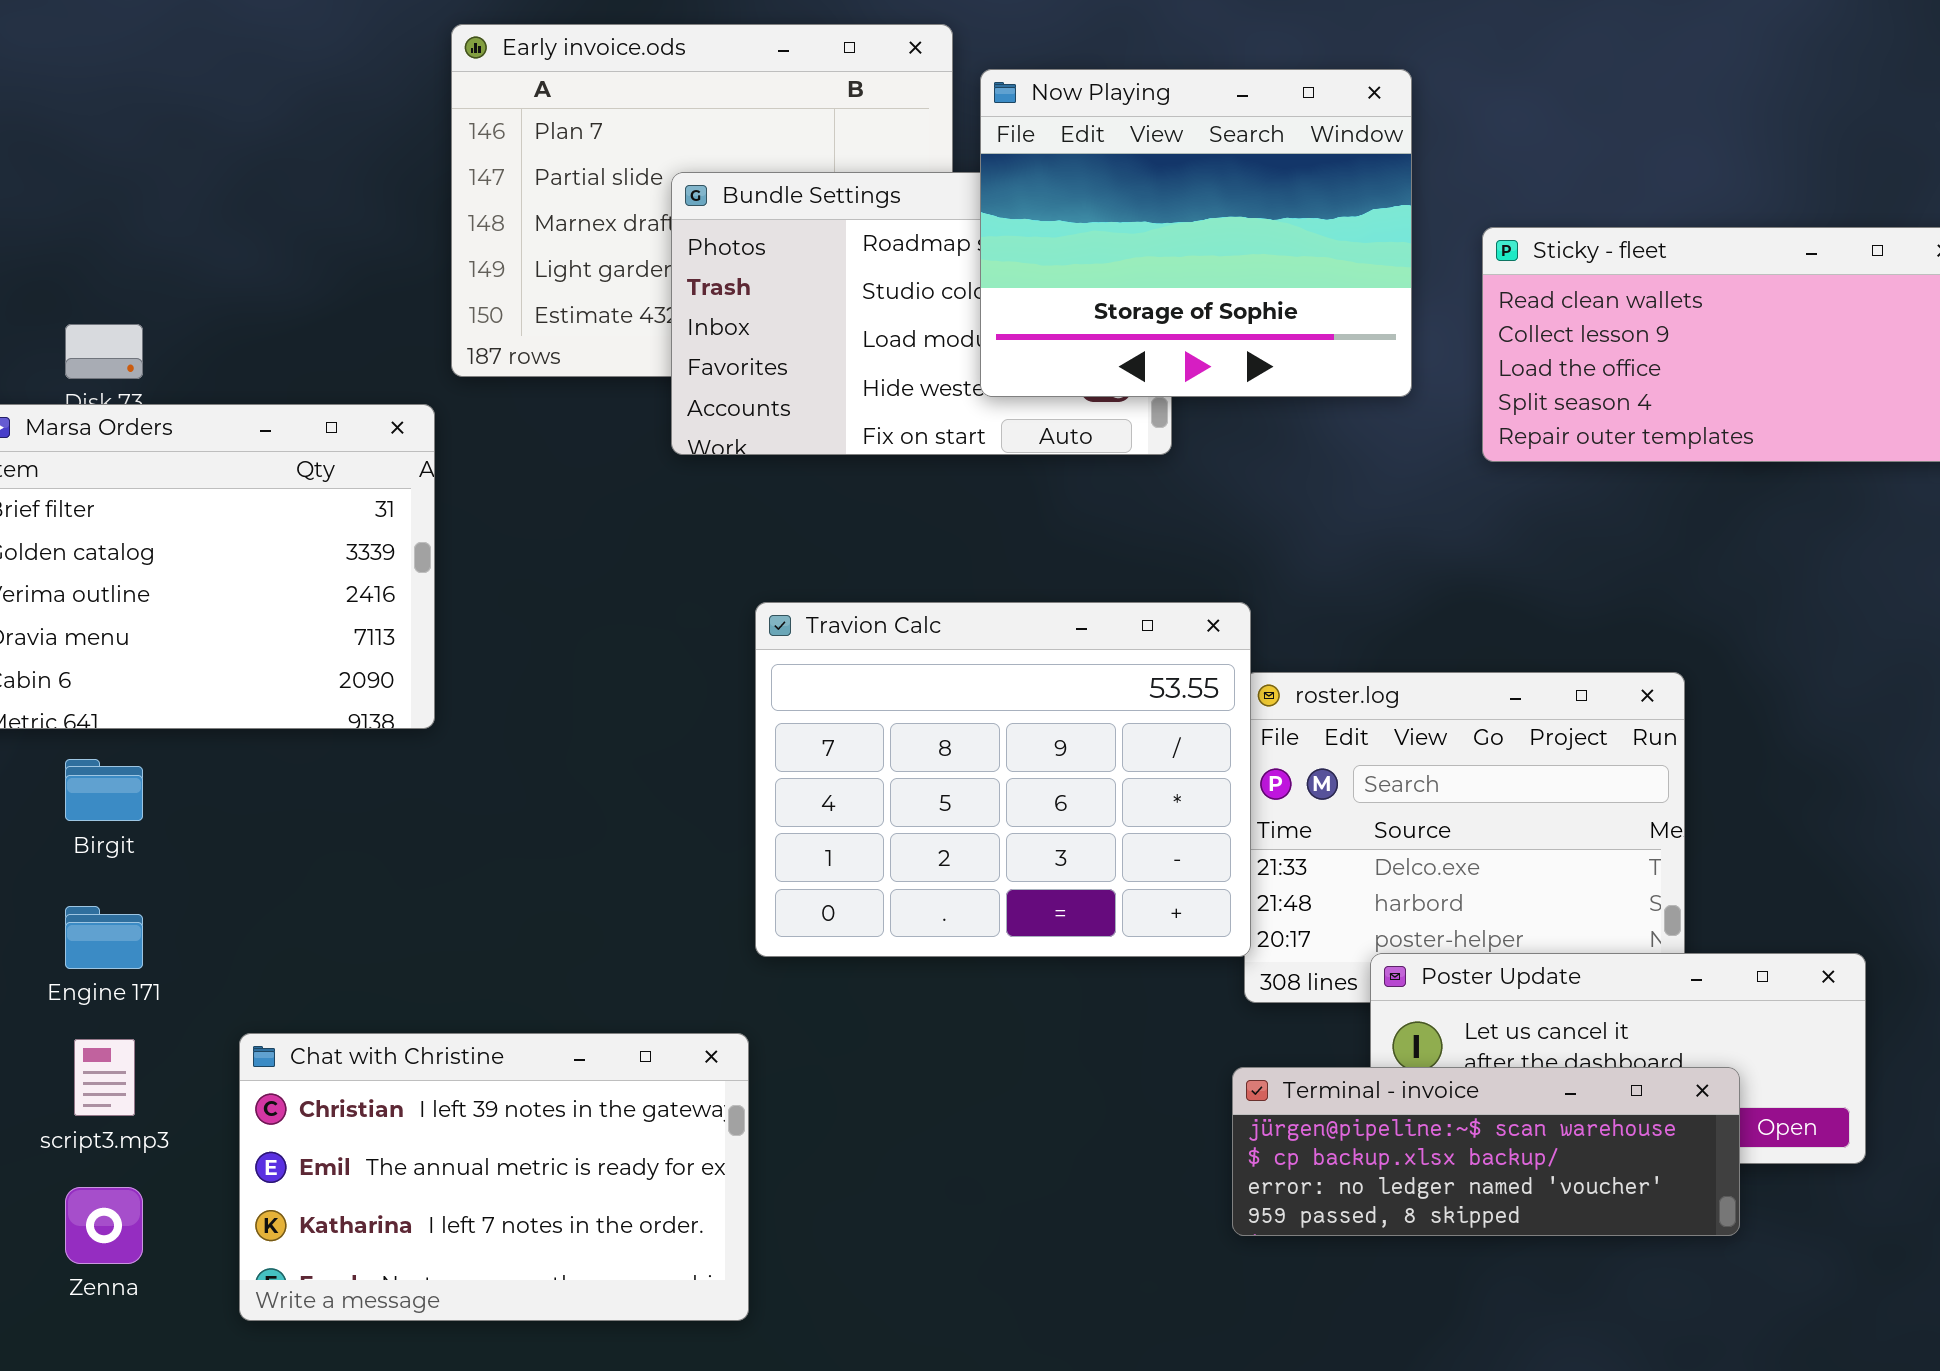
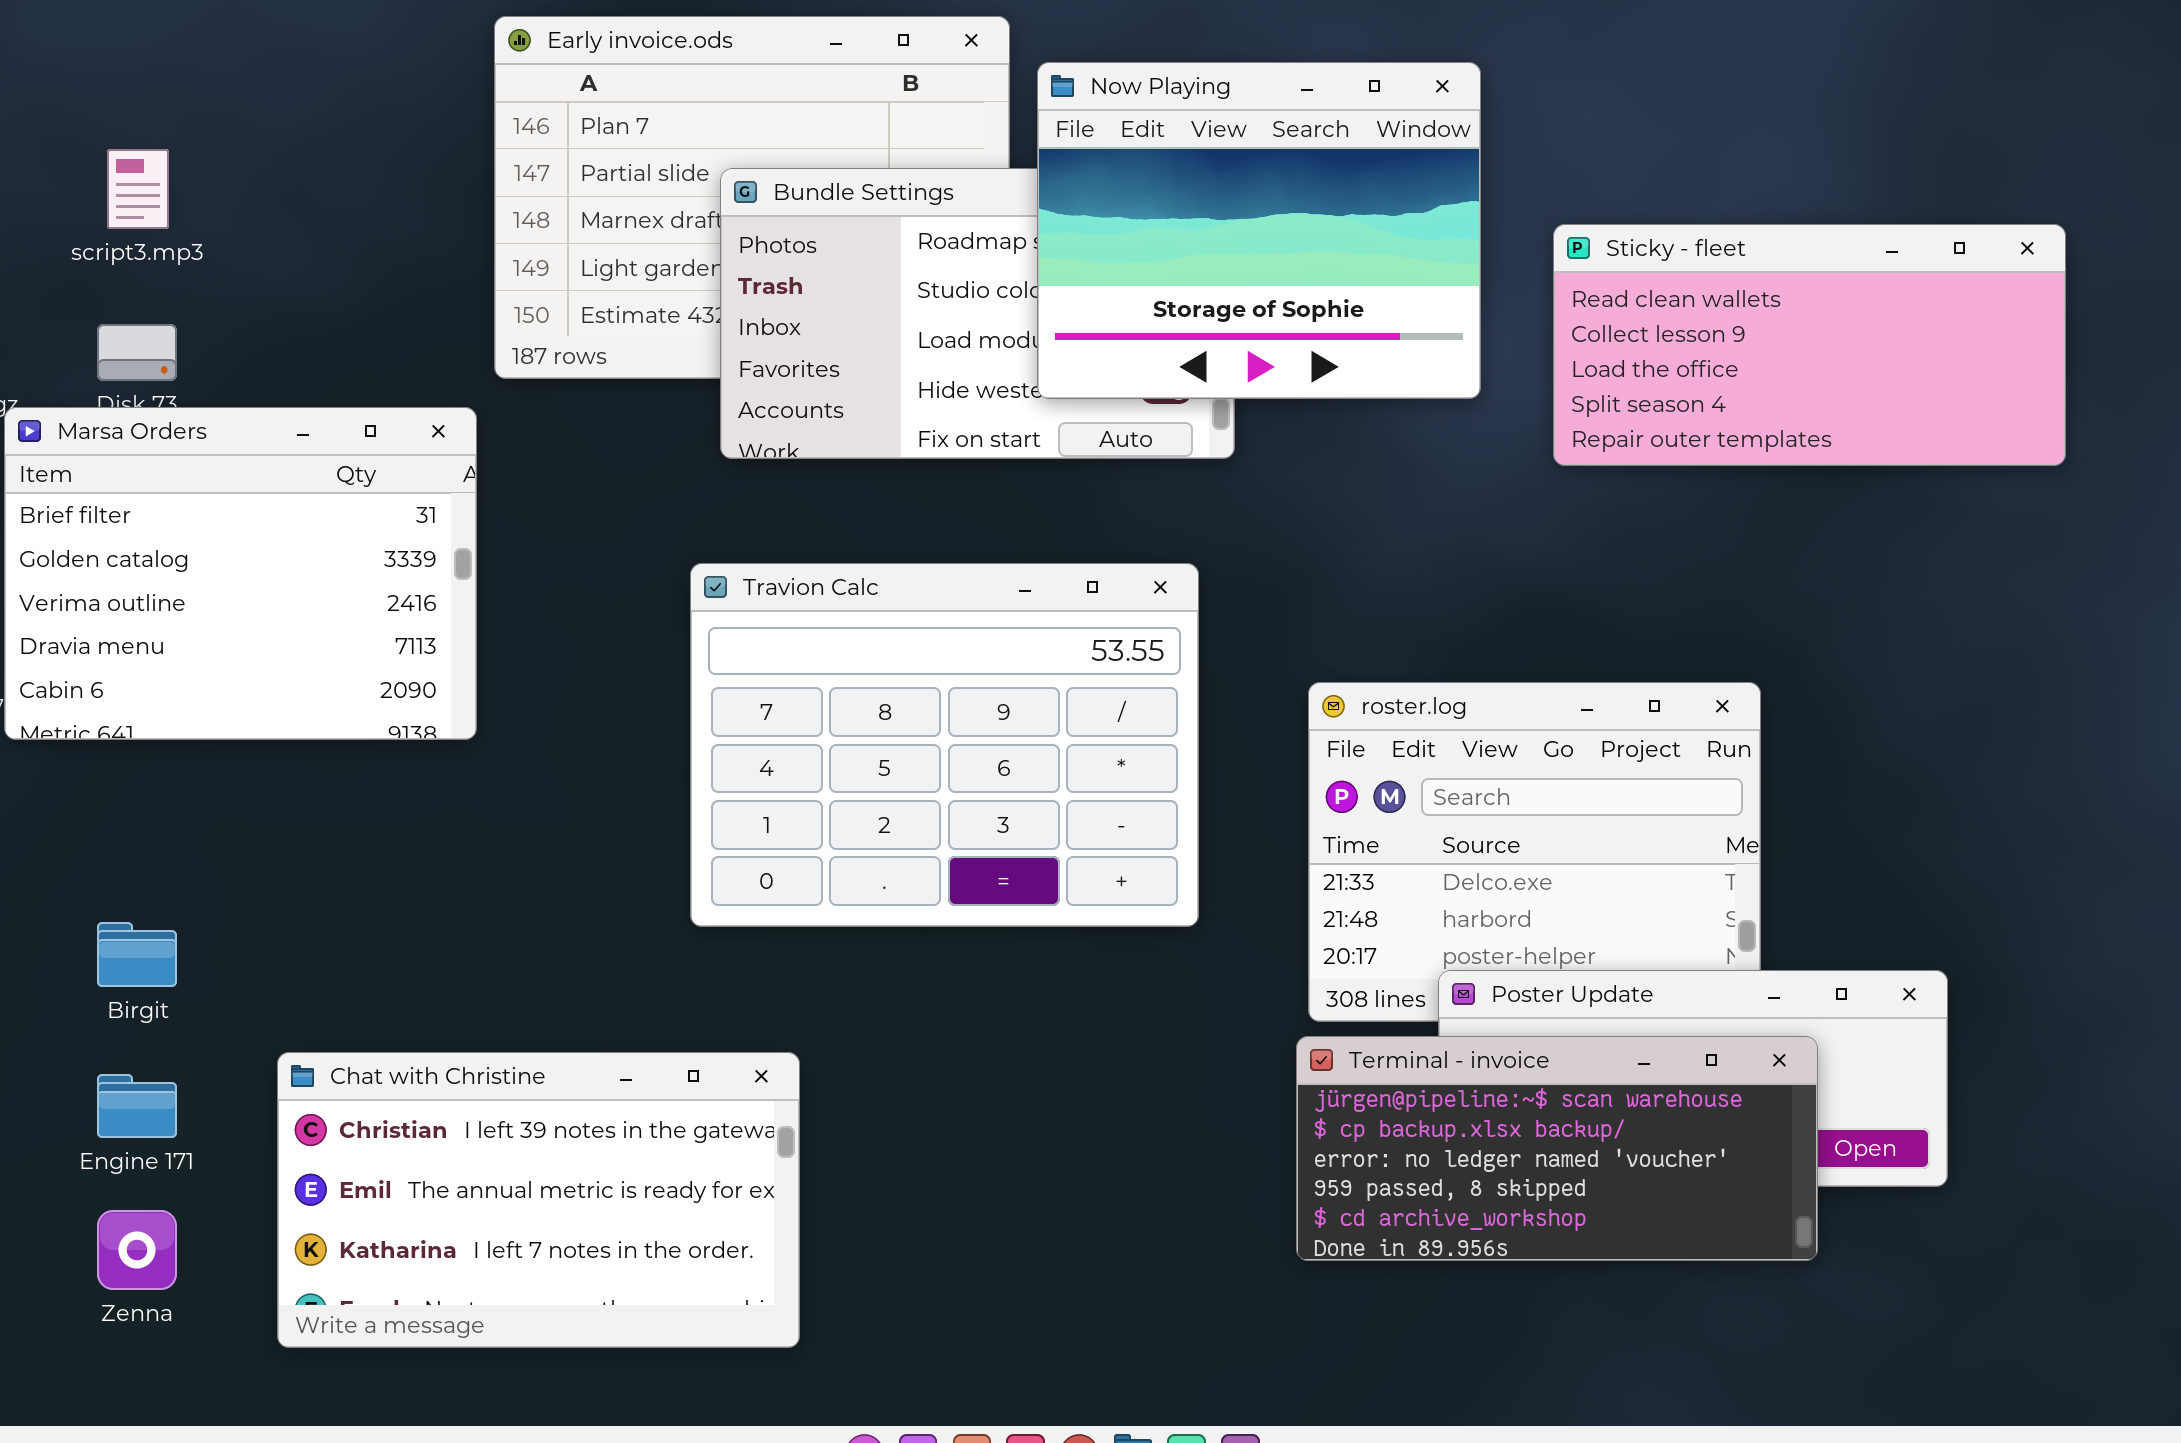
Travion Calc: [755,602,1251,957] -> [690,563,1199,927], moved
Birgit: [65,759,143,821] -> [97,922,177,987], moved
Engine 171: [65,906,143,969] -> [97,1074,177,1138], moved
script3.mp3: [74,1039,135,1116] -> [107,149,169,229], moved
Terminal - invoice: [1232,1067,1740,1236] -> [1296,1036,1818,1261], resized

